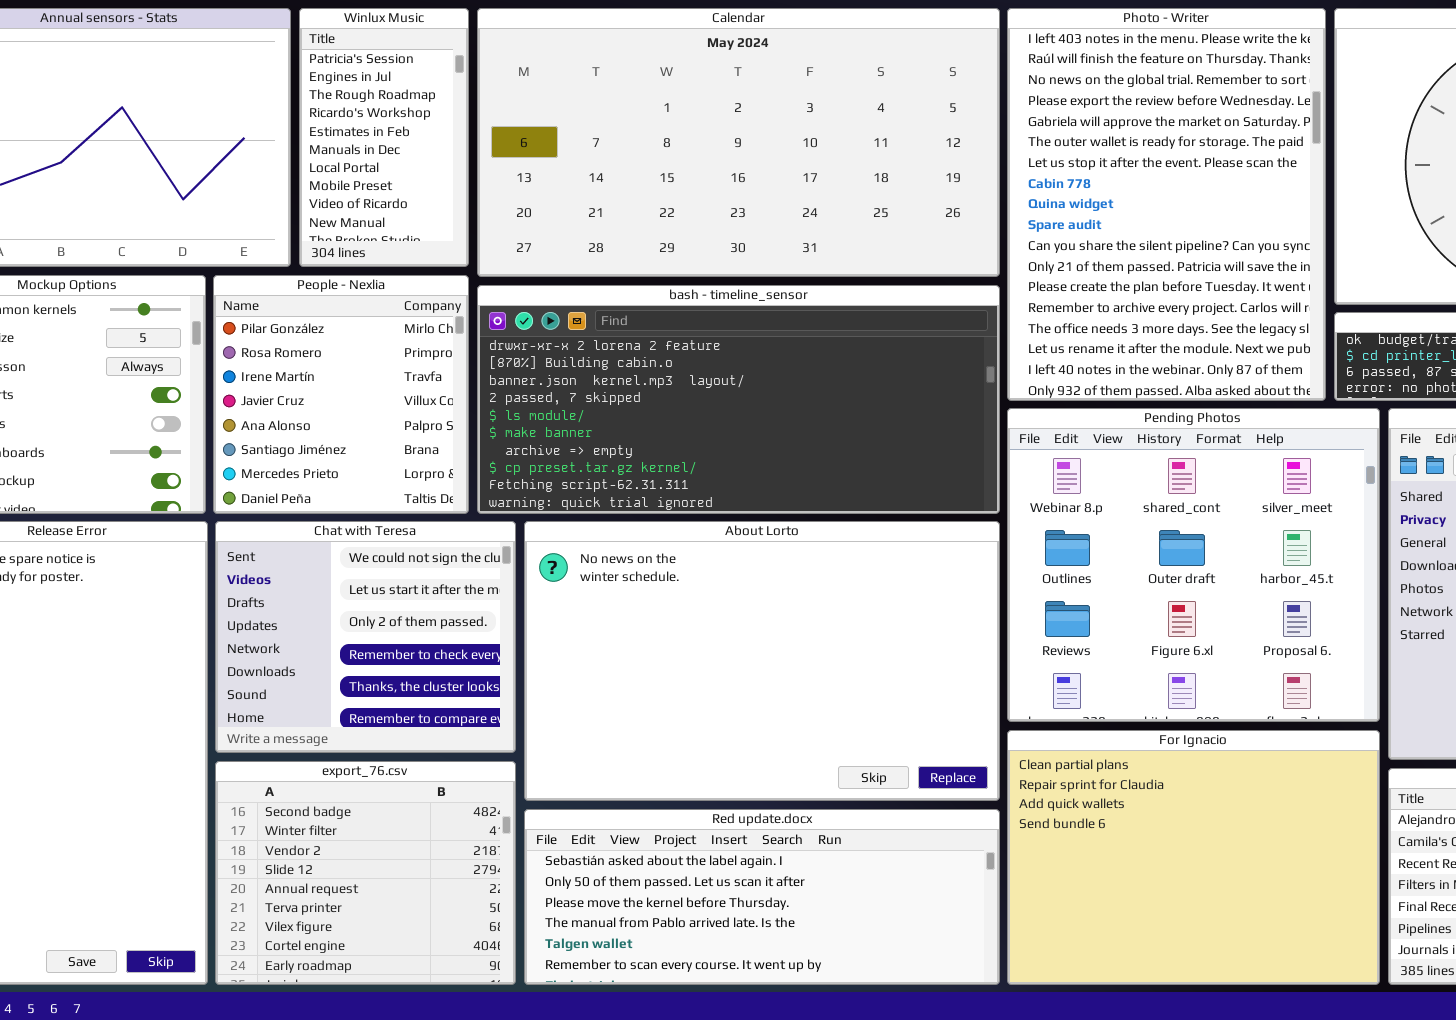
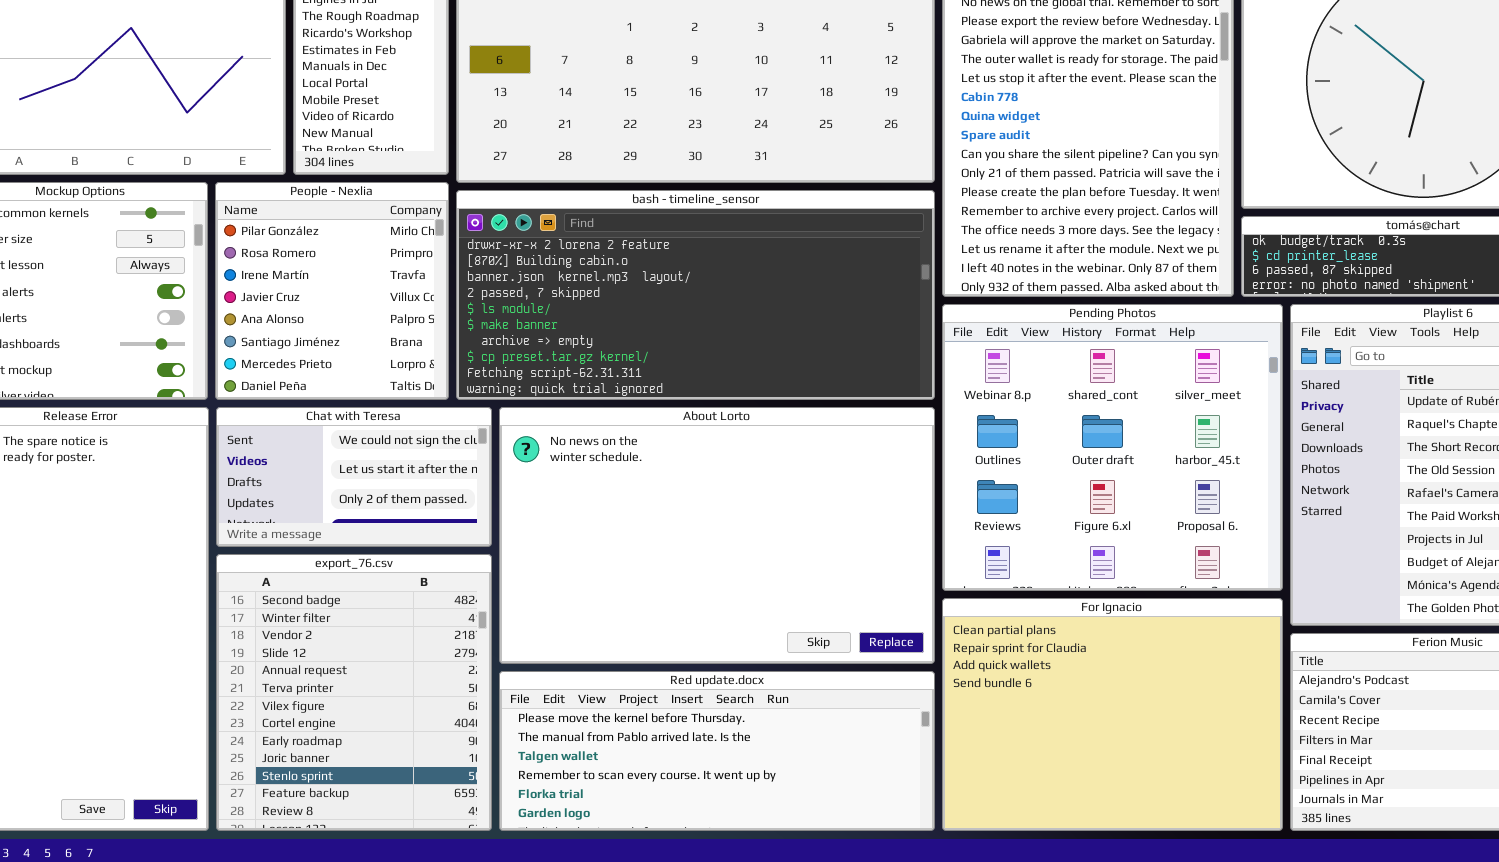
Chat with Teresa: [215,521,516,753] -> [216,407,492,547], resized
export_76.csv: [215,761,516,985] -> [216,554,492,831], resized
Red update.docx: [524,809,1000,985] -> [499,671,935,831], scrolled down 2 rows

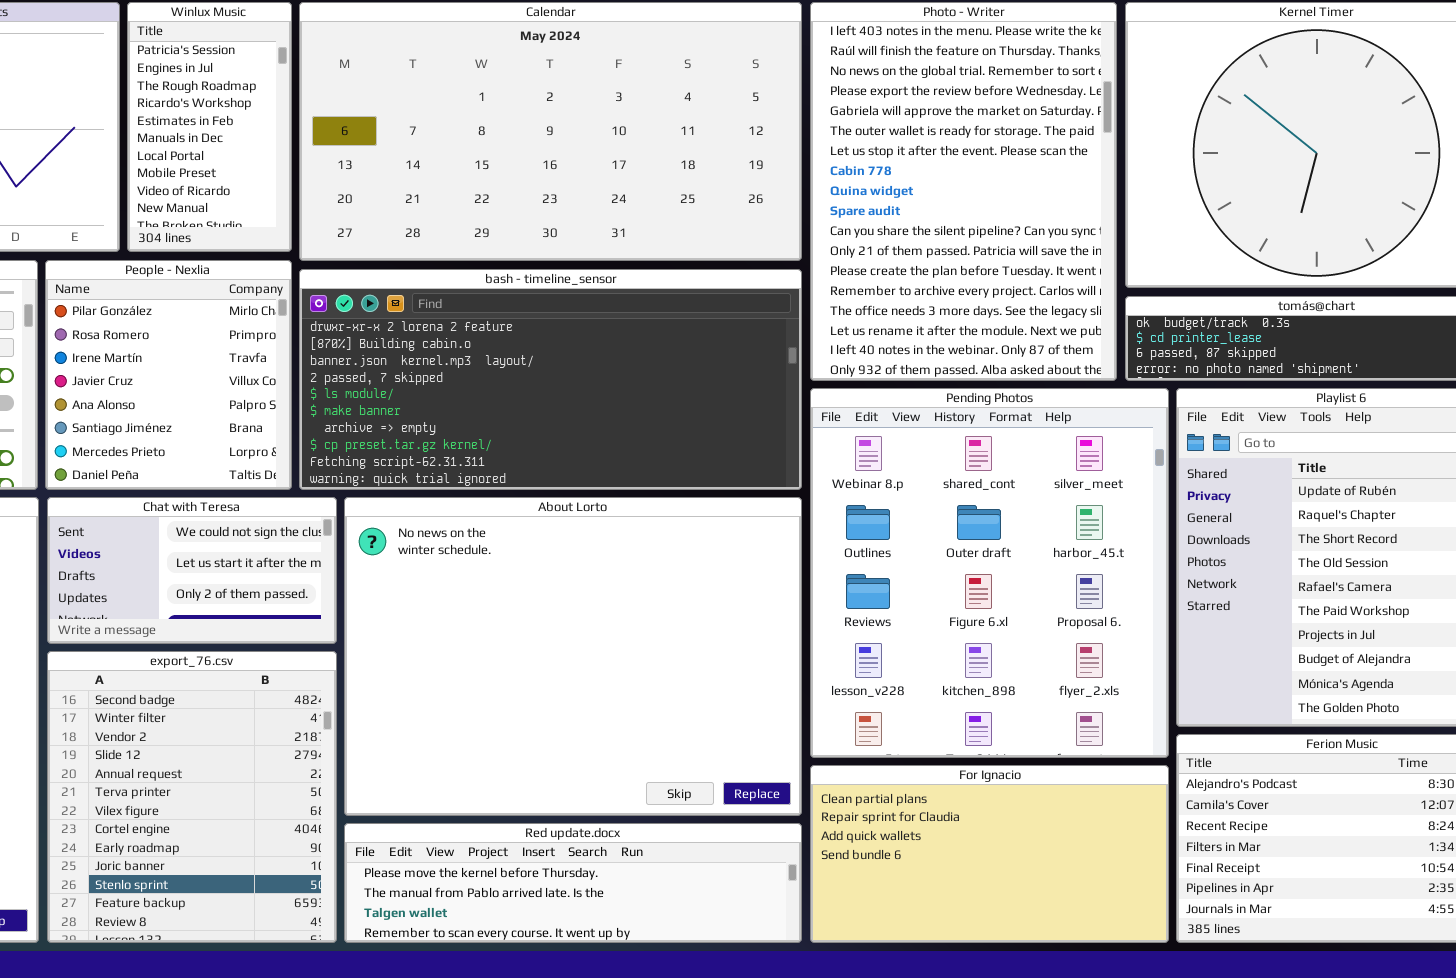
Pending Photos: [942,304,1283,591] -> [810,388,1169,758], resized
About Lorto: [499,407,935,664] -> [344,497,802,816], resized
For Ignacio: [942,598,1283,831] -> [810,765,1169,943], resized
Red update.docx: [499,671,935,831] -> [344,823,802,943], resized

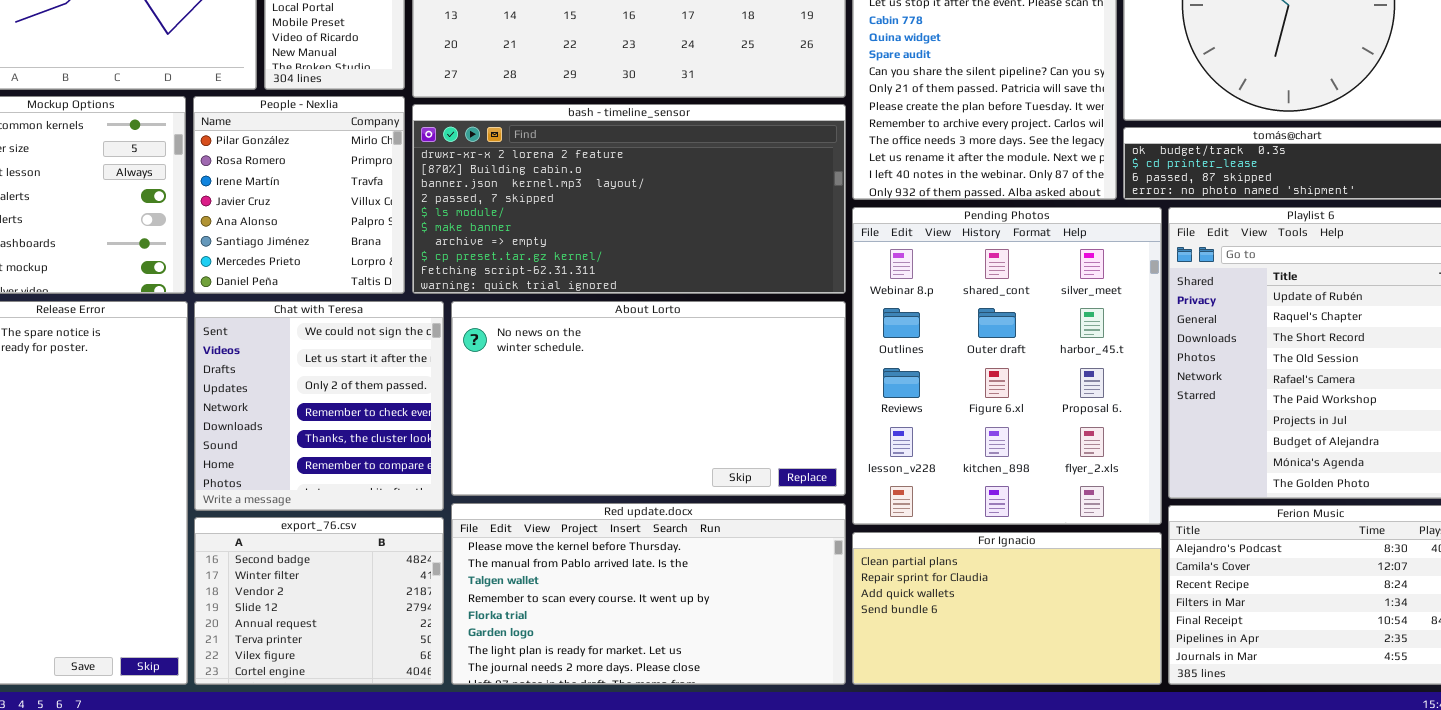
Chat with Teresa: [47,497,337,644] -> [194,301,444,511], resized
About Lorto: [344,497,802,816] -> [451,301,846,496], resized
export_76.csv: [47,651,337,943] -> [194,517,444,685], resized
Red update.docx: [344,823,802,943] -> [451,503,846,685], resized

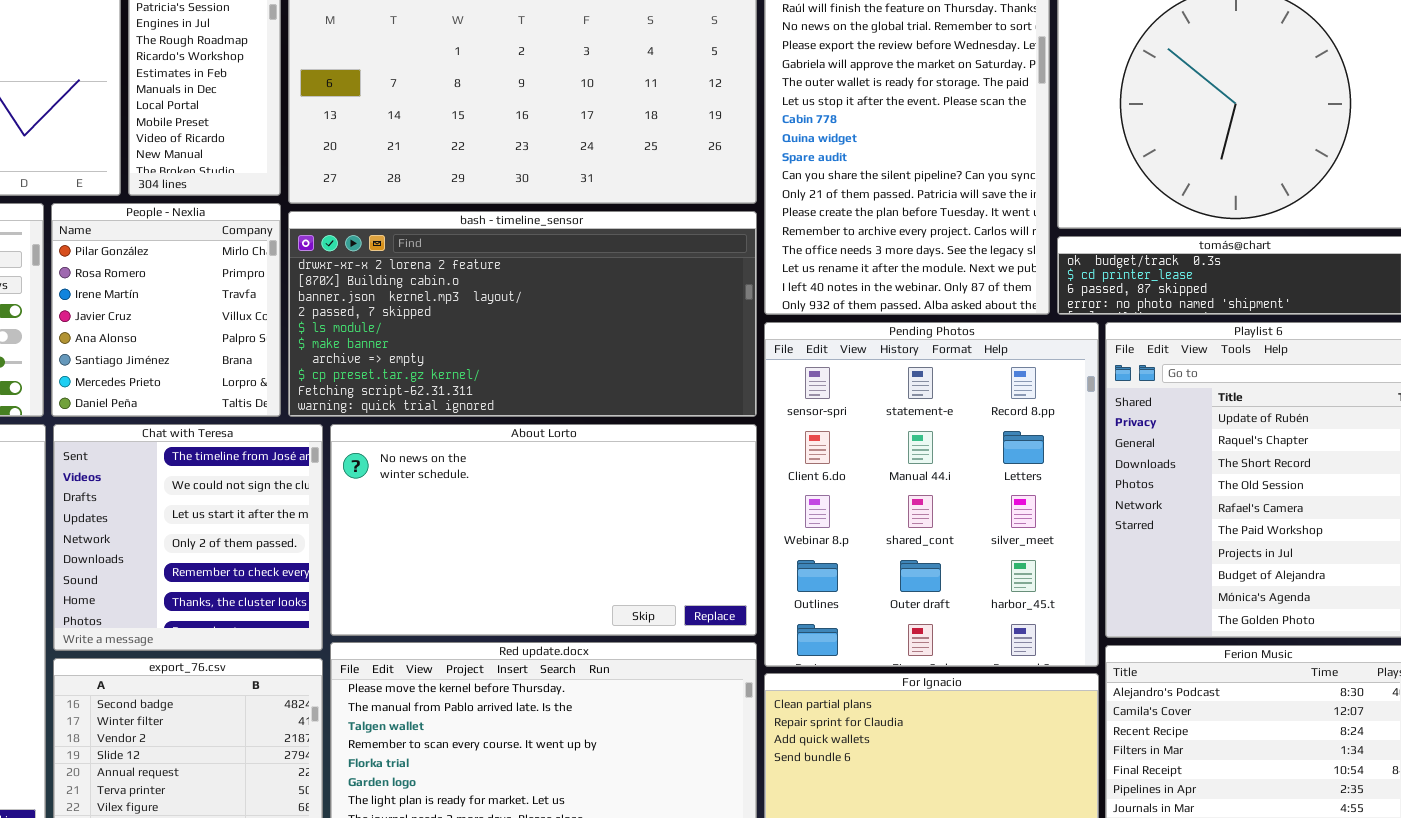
Pending Photos: [852,207,1162,525] -> [764,322,1099,667], scrolled up 2 rows
Chat with Teresa: [194,301,444,511] -> [53,424,323,651], scrolled up 1 row

